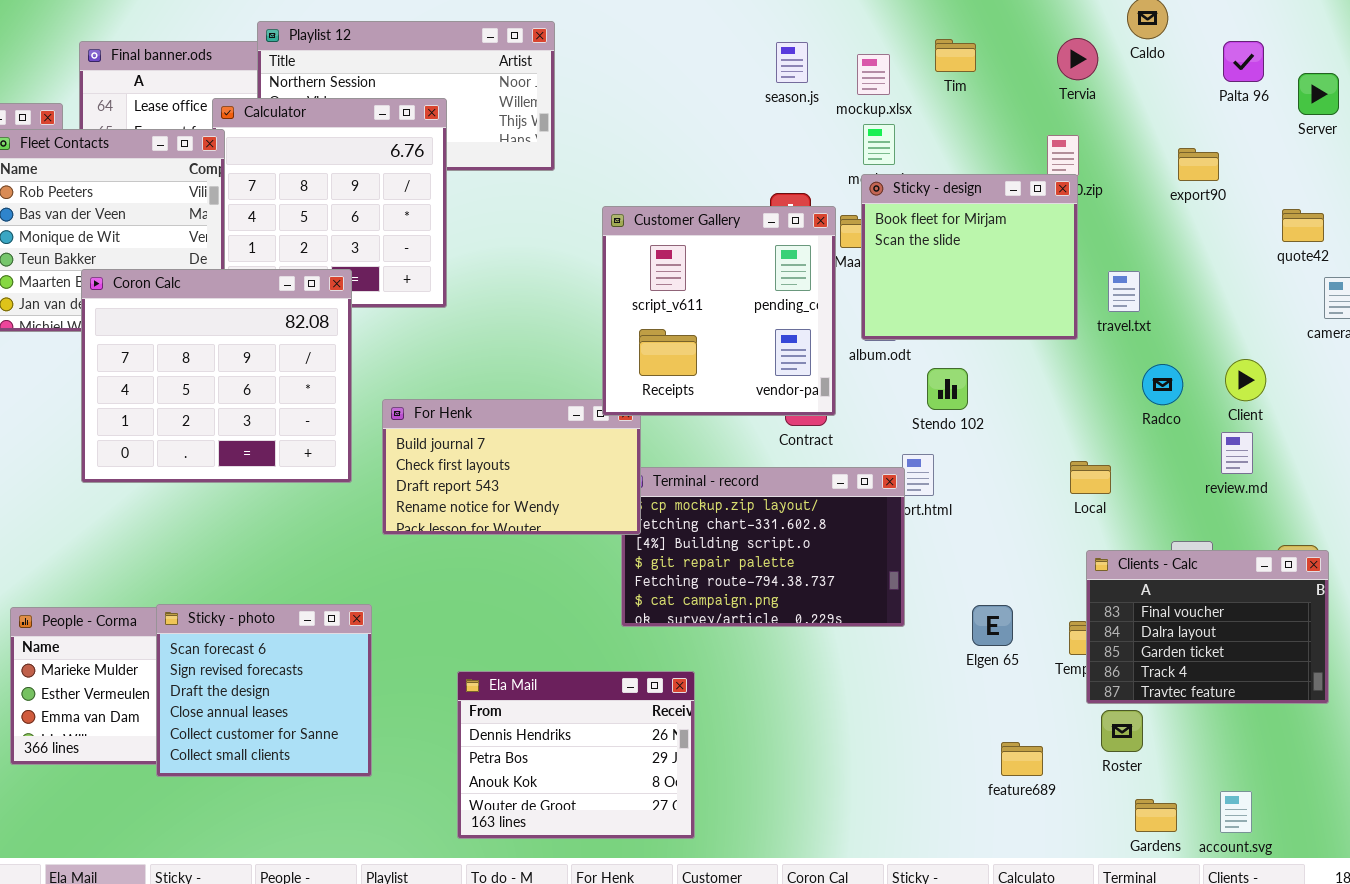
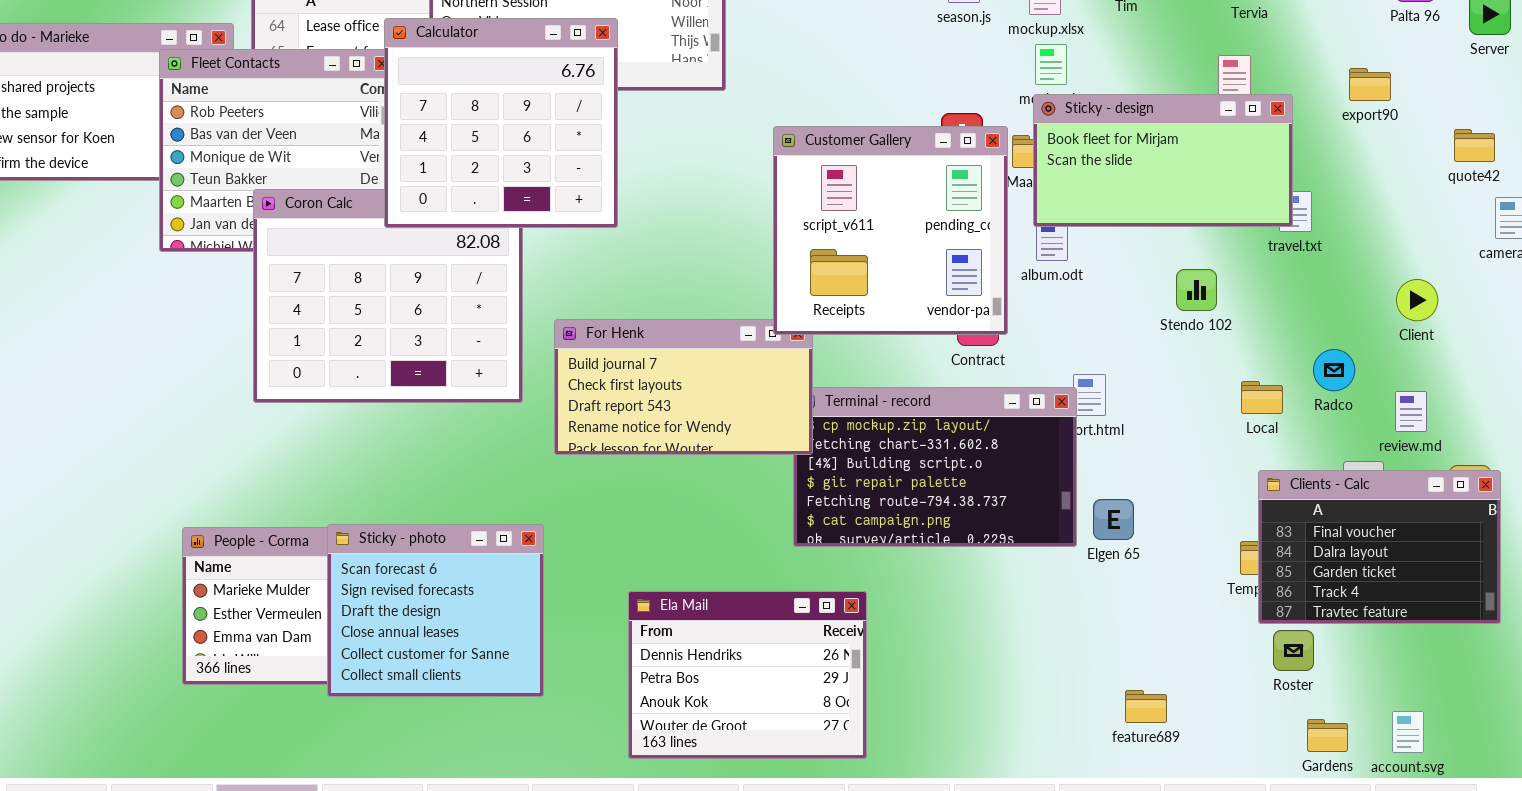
Calculator: [212,98,447,308] -> [384,18,618,228], raised
Sticky - design: [861,174,1078,340] -> [1033,94,1293,227], resized
Radco: [1142,364,1183,405] -> [1313,349,1355,391], moved
Stendo 102: [927,368,968,410] -> [1176,269,1217,311], moved
review.md: [1221,432,1253,474] -> [1395,391,1427,432], moved
Elgen 65: [972,605,1013,646] -> [1093,499,1134,540], moved
feature689: [1001,742,1043,776] -> [1125,690,1167,723], moved

